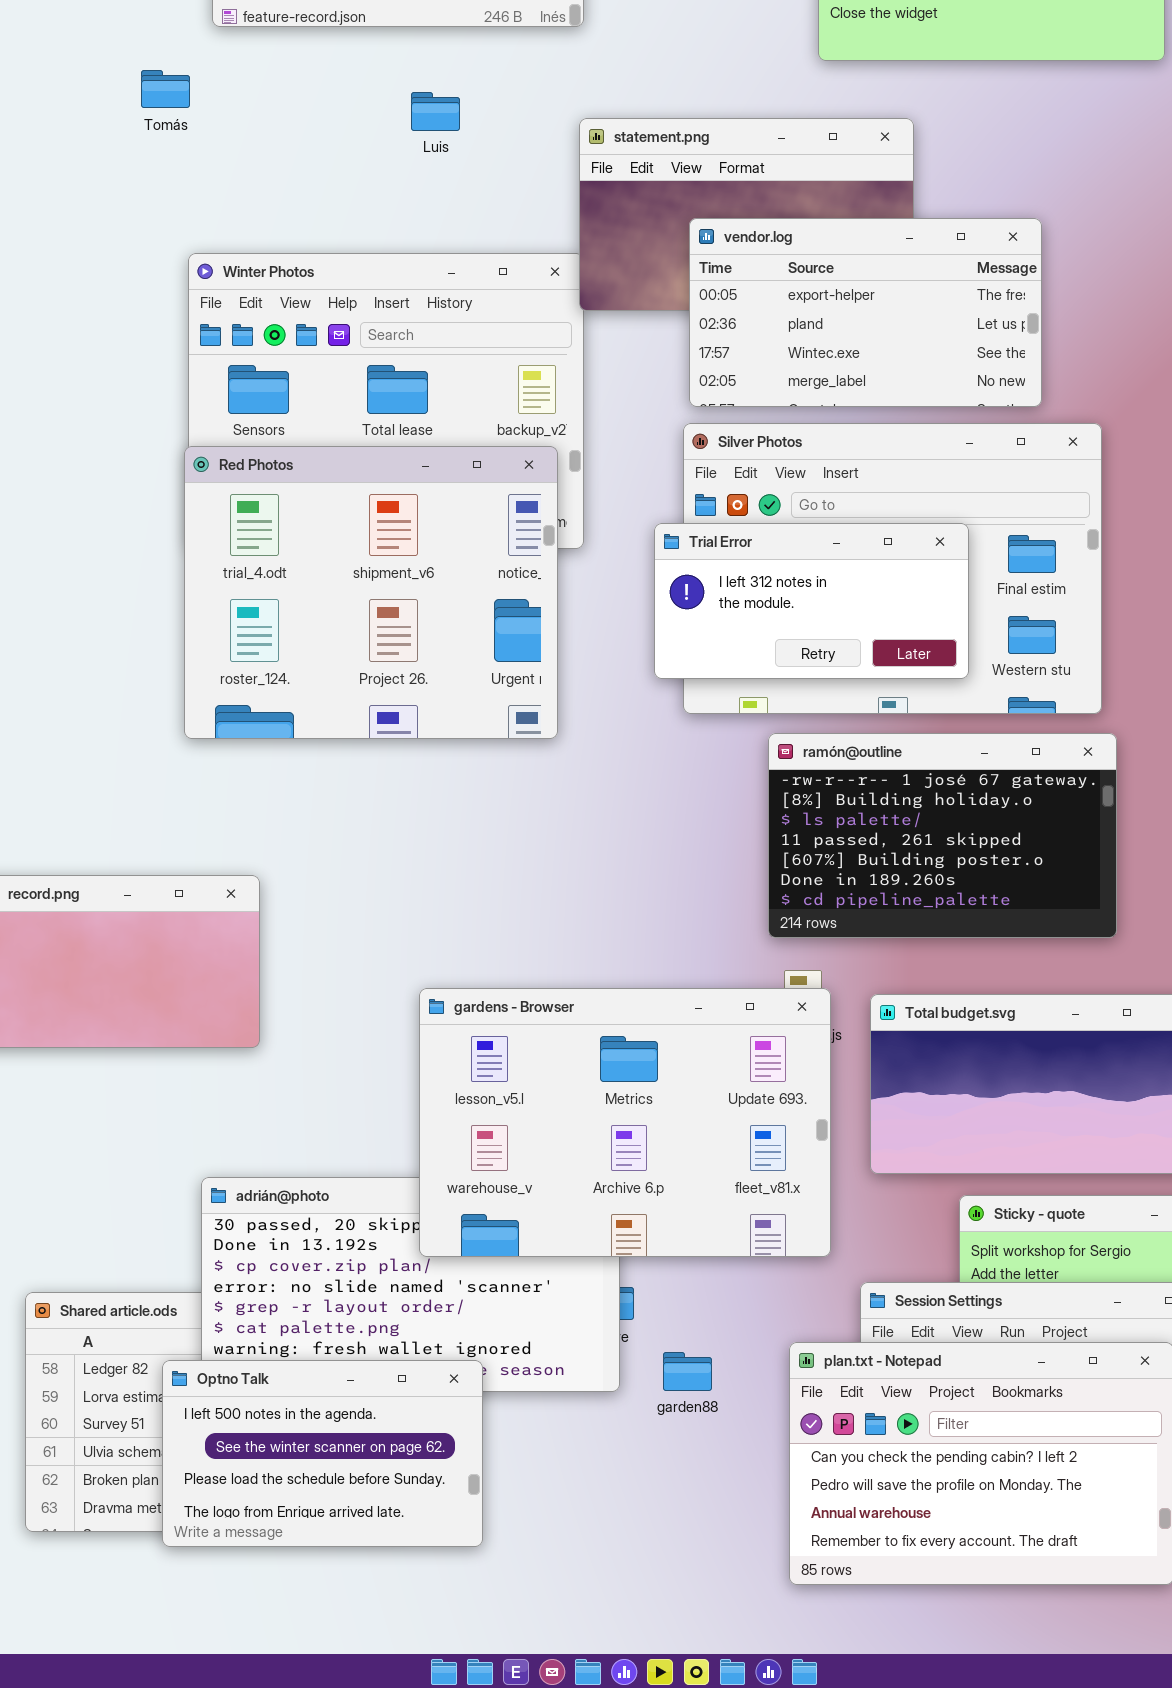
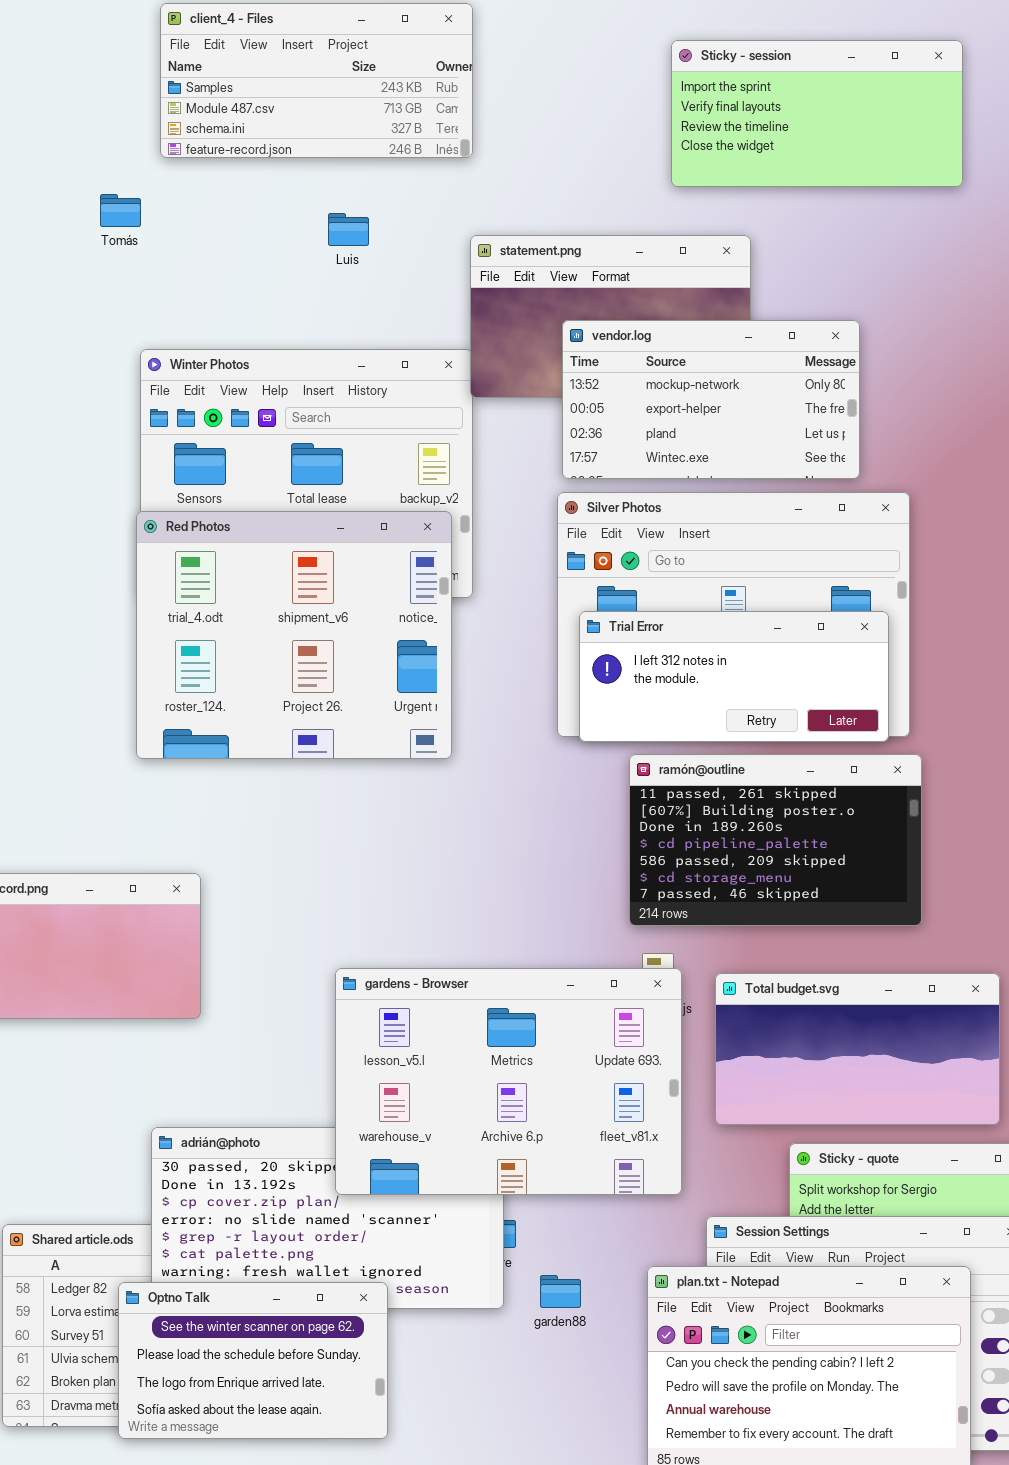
vendor.log: [689,218,1042,407] -> [562,320,860,479], scrolled up 1 row
Trial Error: [654,523,969,679] -> [579,611,889,742], moved, resized
ramón@outline: [768,733,1117,938] -> [629,754,922,926], scrolled down 3 rows
Optno Talk: [162,1360,483,1547] -> [118,1282,388,1439], scrolled down 1 row

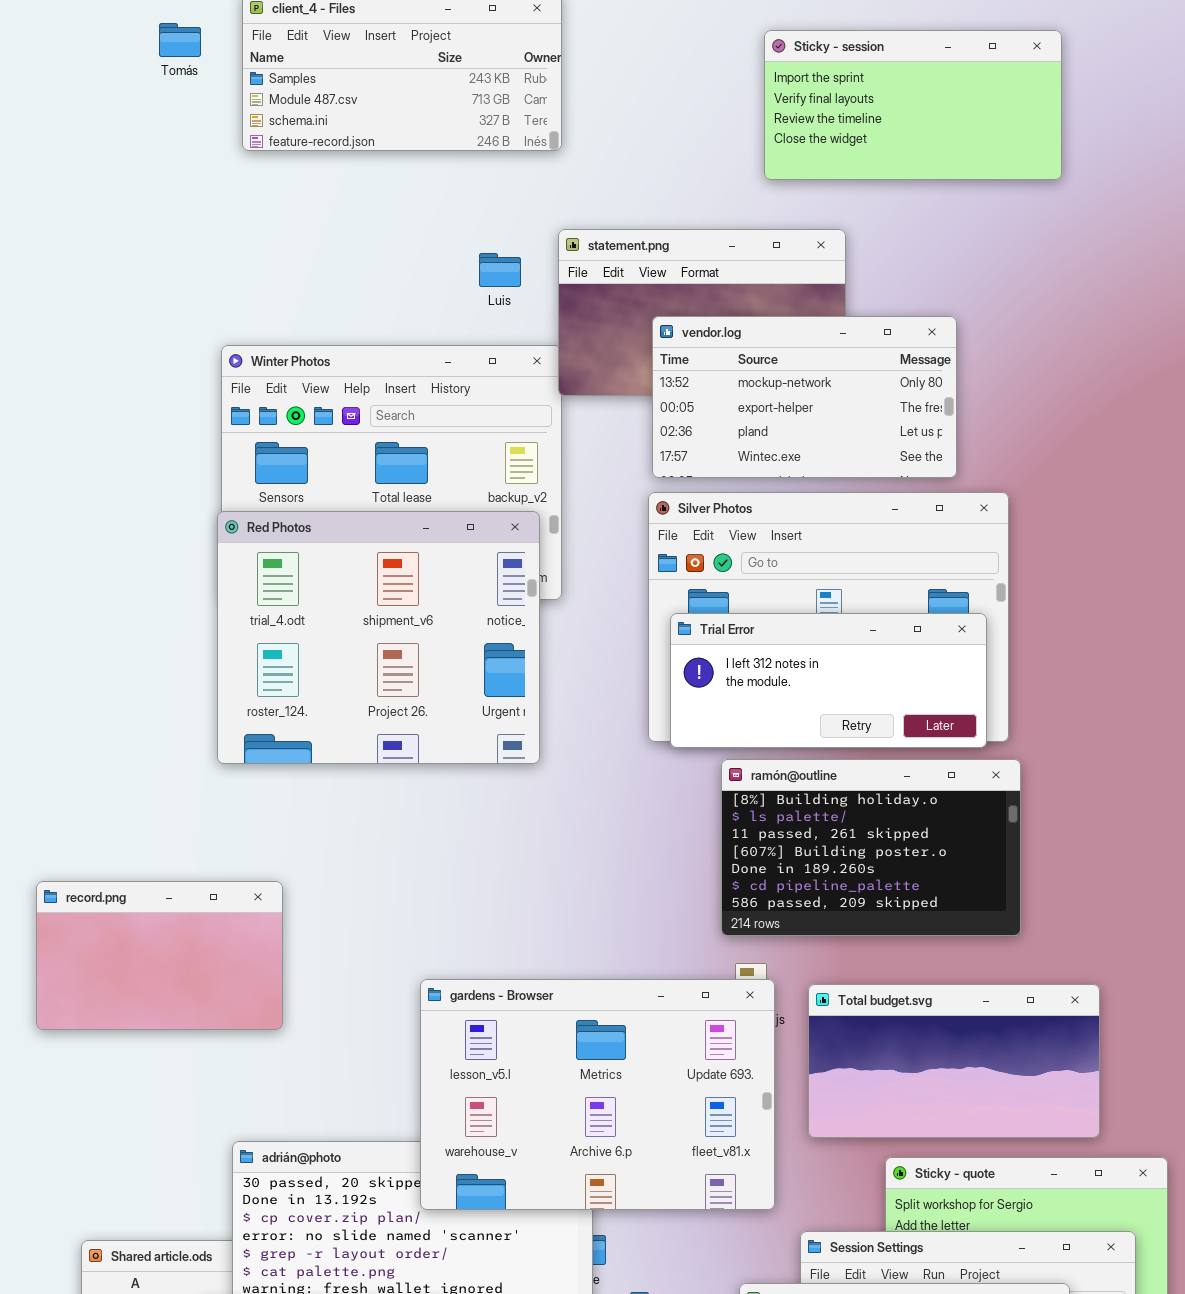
Tomás: [100,194,141,227] -> [159,23,201,57], moved
Luis: [328,213,369,246] -> [479,253,521,287], moved
ramón@outline: [629,754,922,926] -> [721,759,1021,936], scrolled up 2 rows

